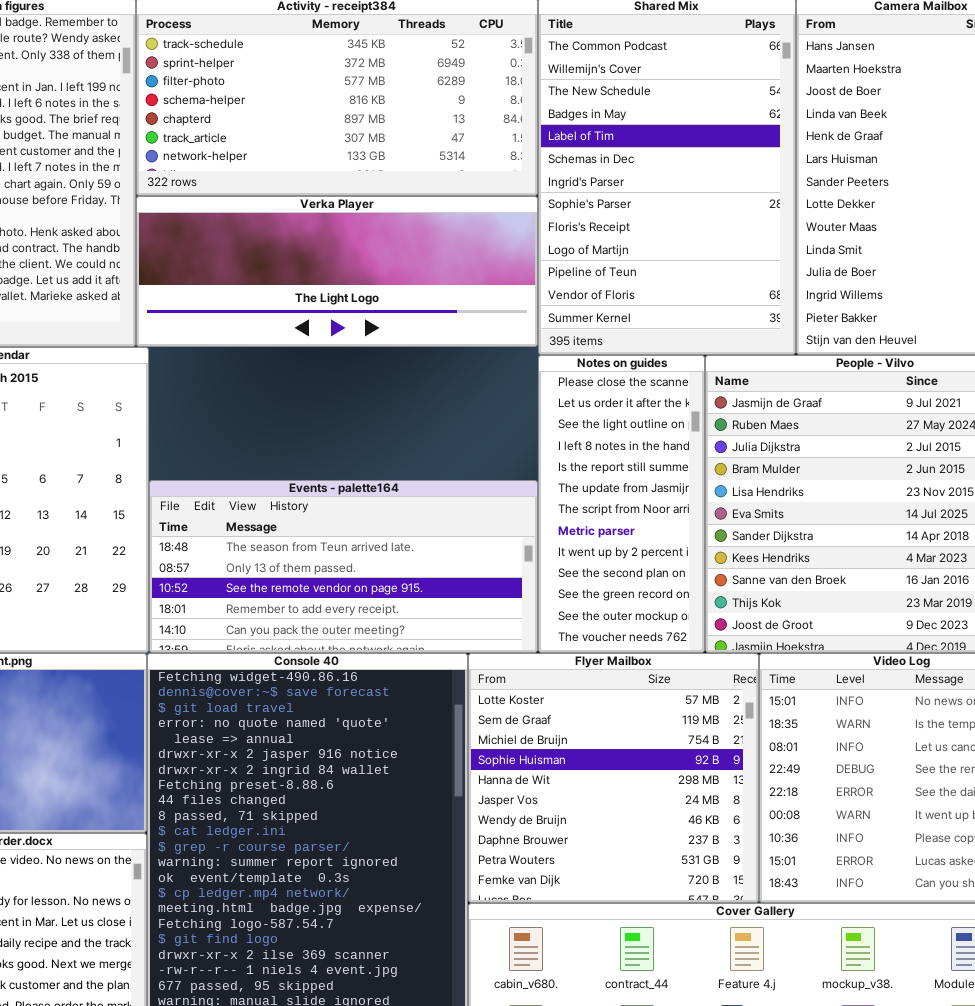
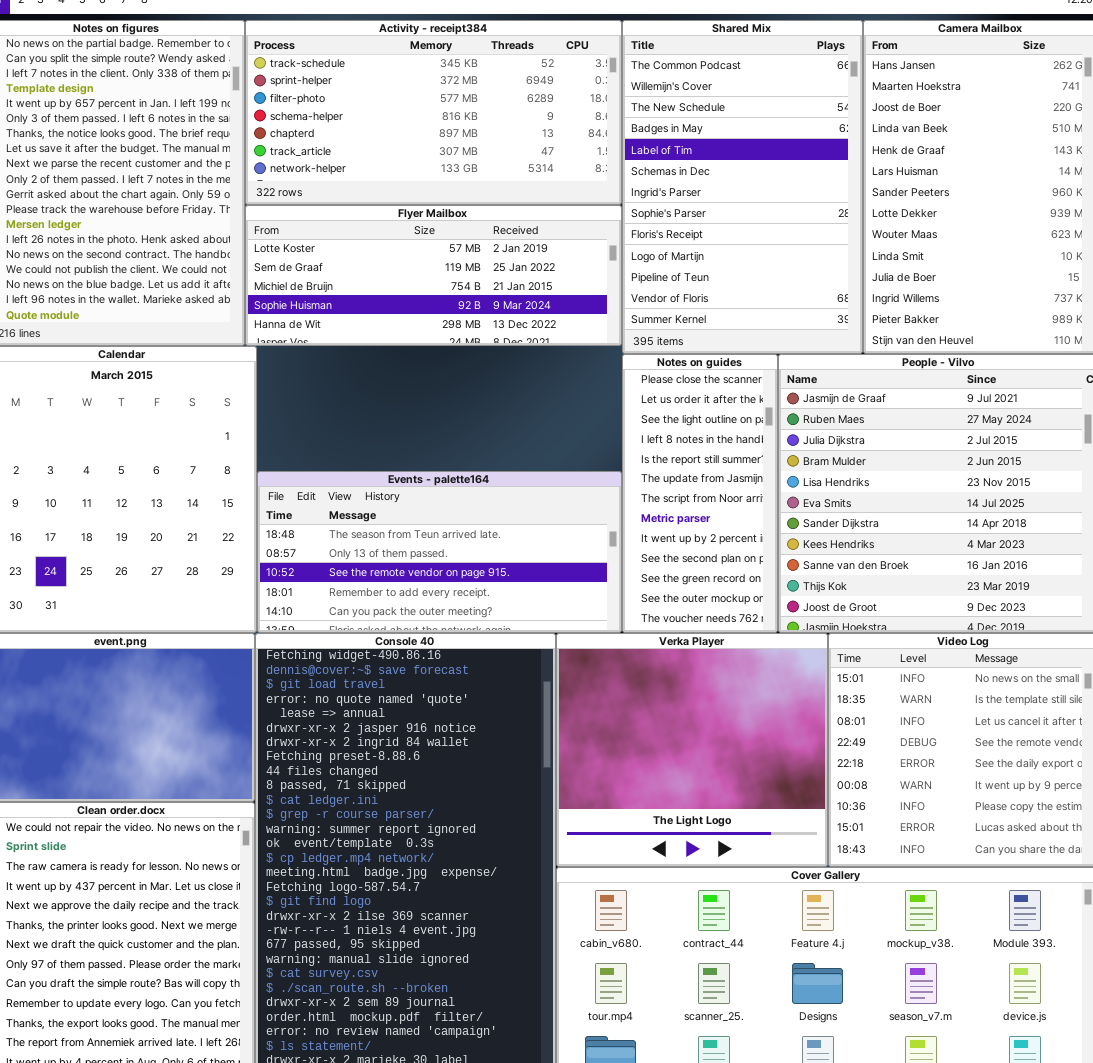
Verka Player: [136,196,538,347] -> [556,633,828,867], moved, resized
Flyer Mailbox: [468,653,759,903] -> [245,205,622,346], moved, resized

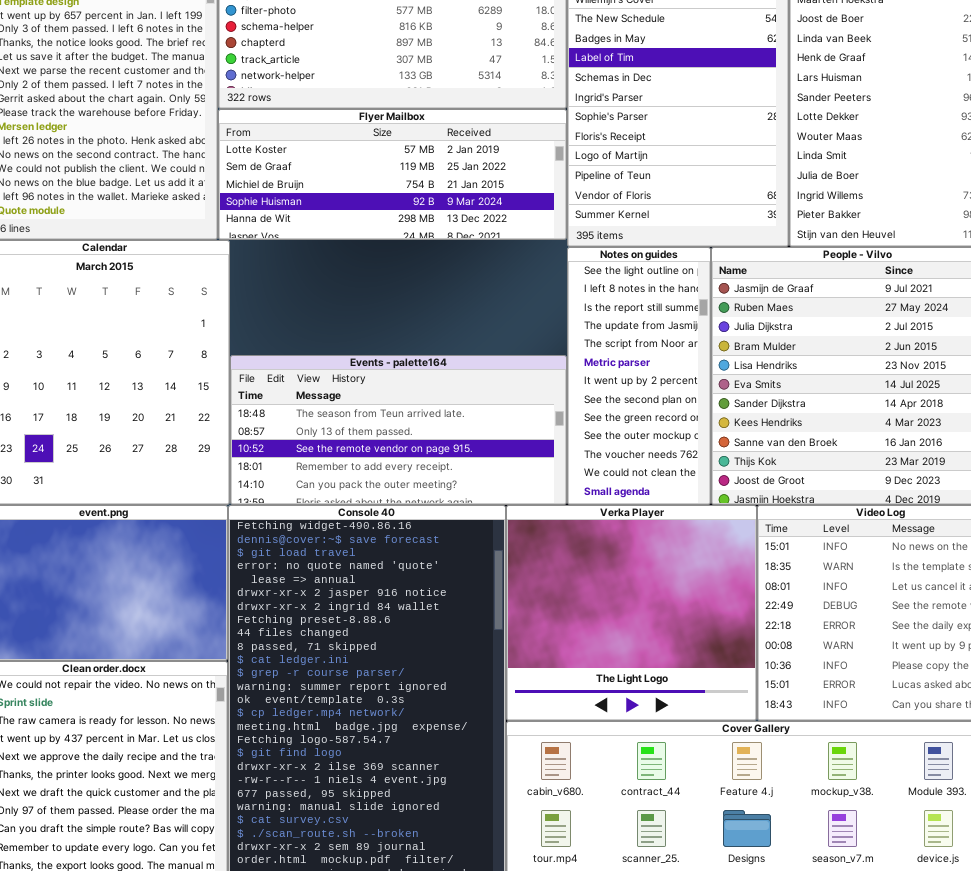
Notes on guides: [622,354,778,633] -> [567,247,711,505], scrolled down 2 rows

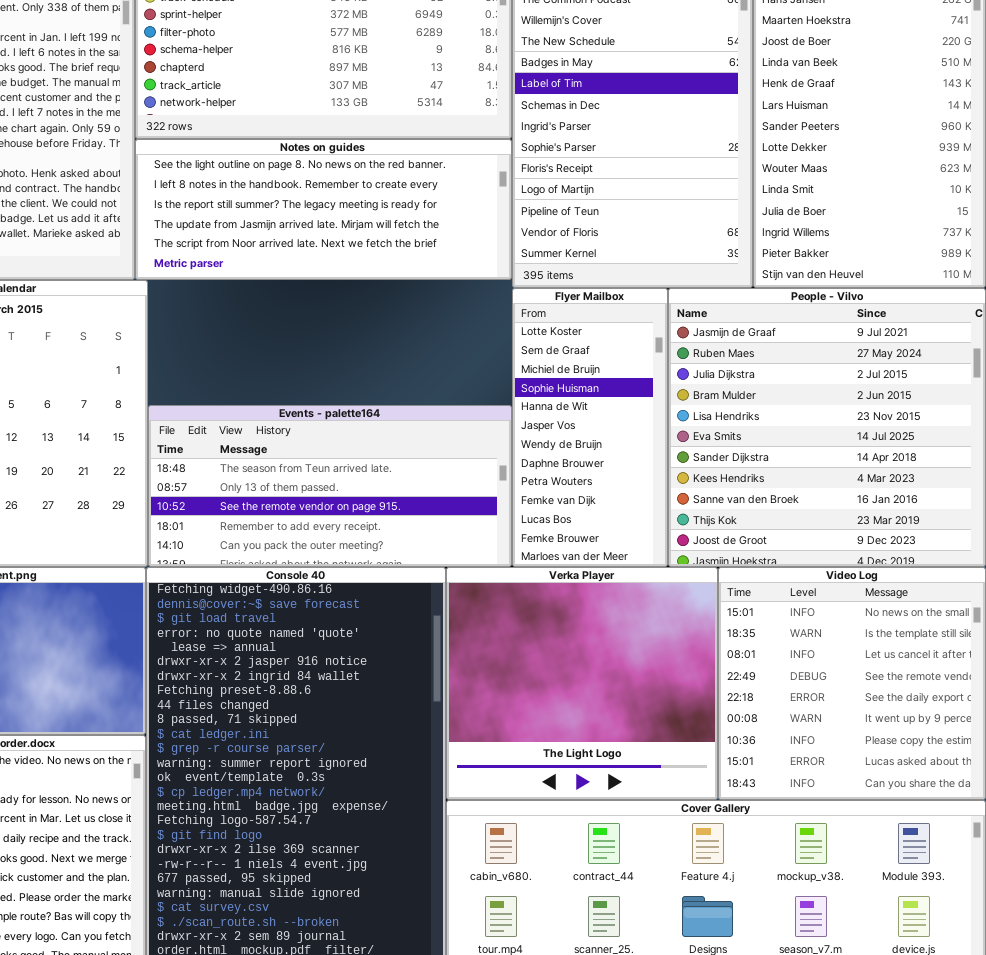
Flyer Mailbox: [218,109,567,240] -> [512,288,668,567], moved, resized
Notes on guides: [567,247,711,505] -> [135,139,512,280], moved, resized

